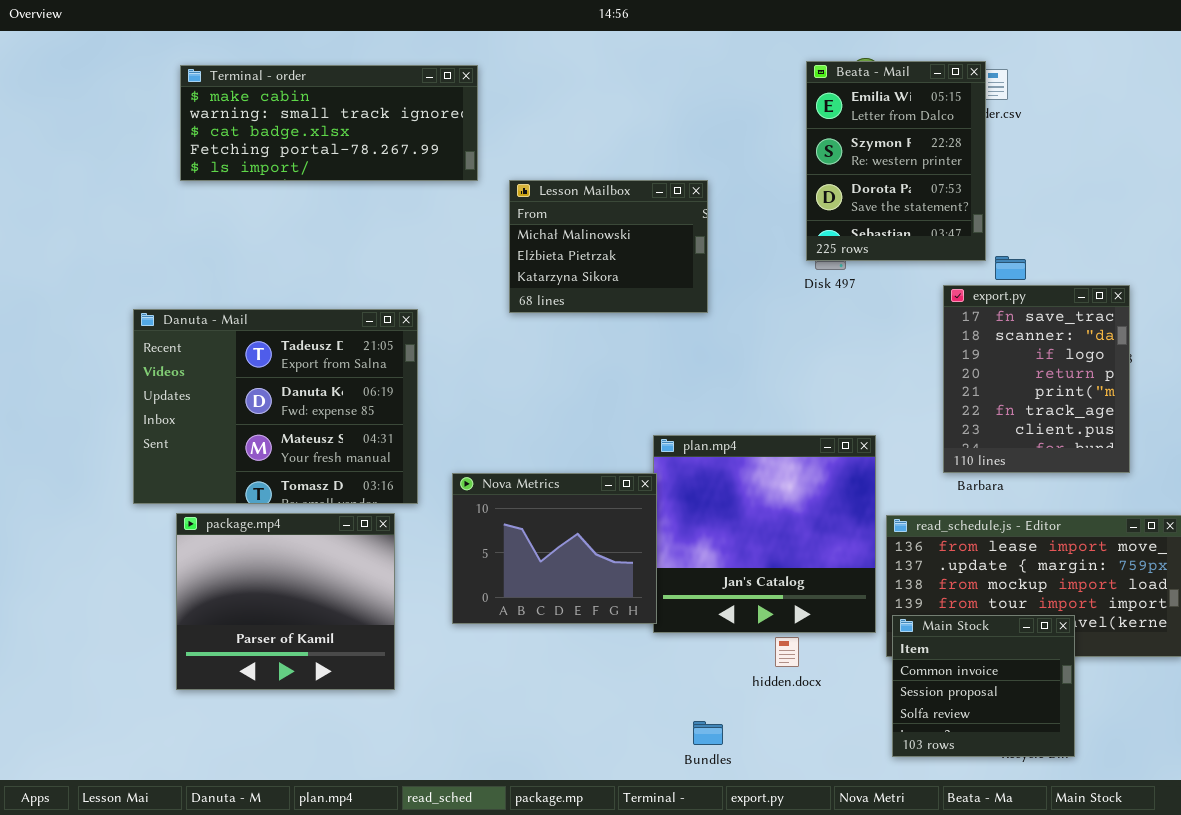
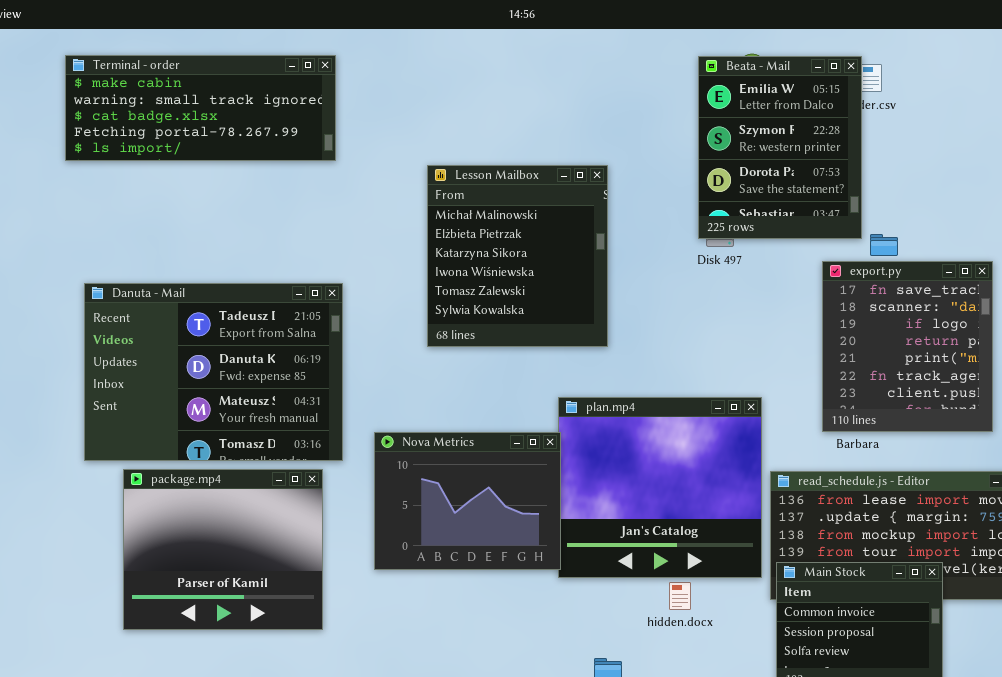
Terminal - order: [180,65,478,181] -> [65,55,336,161], moved
Lesson Mailbox: [509,180,708,313] -> [427,165,608,347], resized

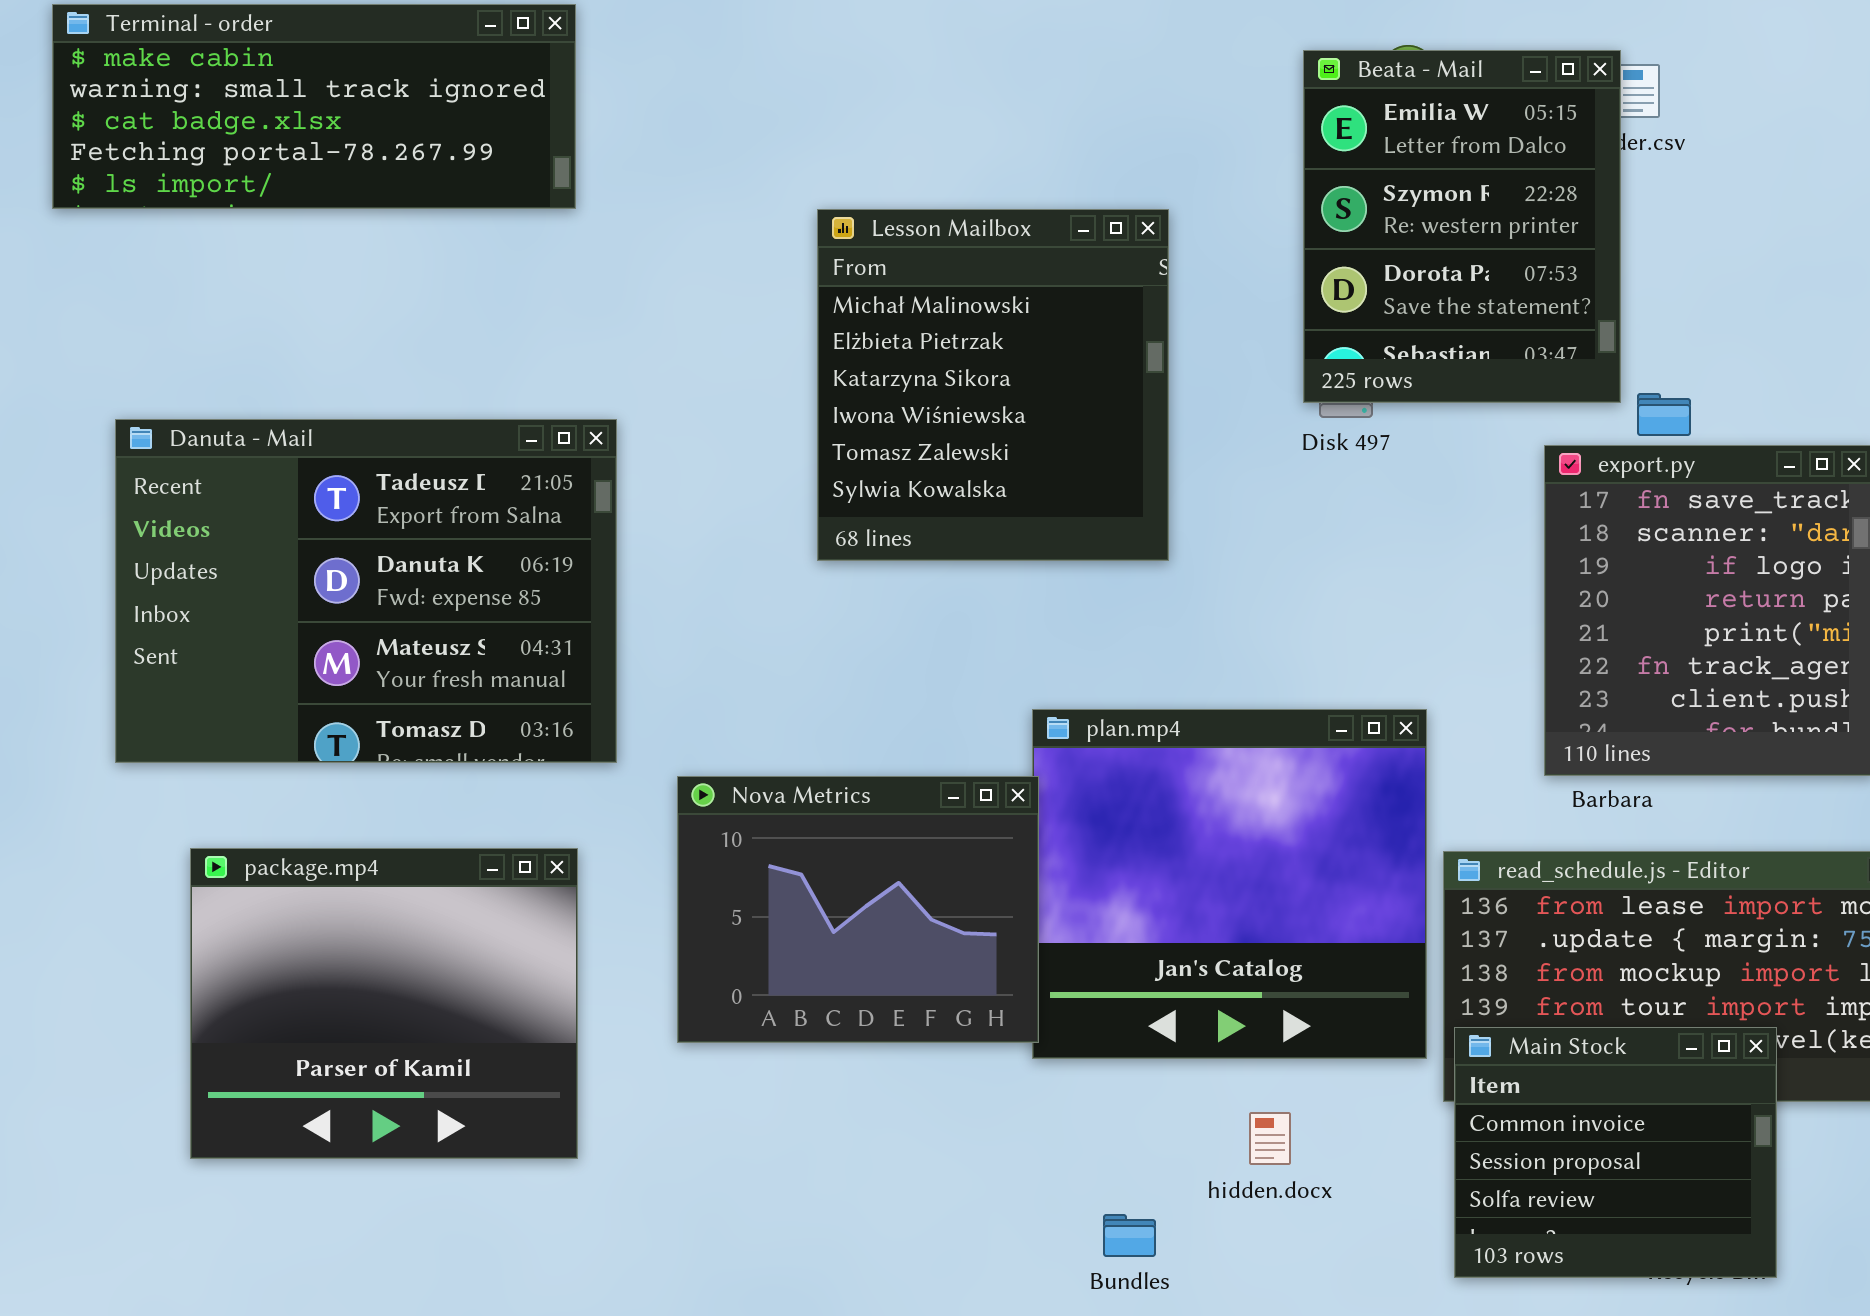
Terminal - order: [65,55,336,161] -> [52,4,576,209], moved
Lesson Mailbox: [427,165,608,347] -> [817,209,1169,561], moved
Danuta - Mail: [84,283,343,461] -> [115,419,617,763], moved
hidden.docx: [669,582,691,610] -> [1249,1112,1291,1165], moved

